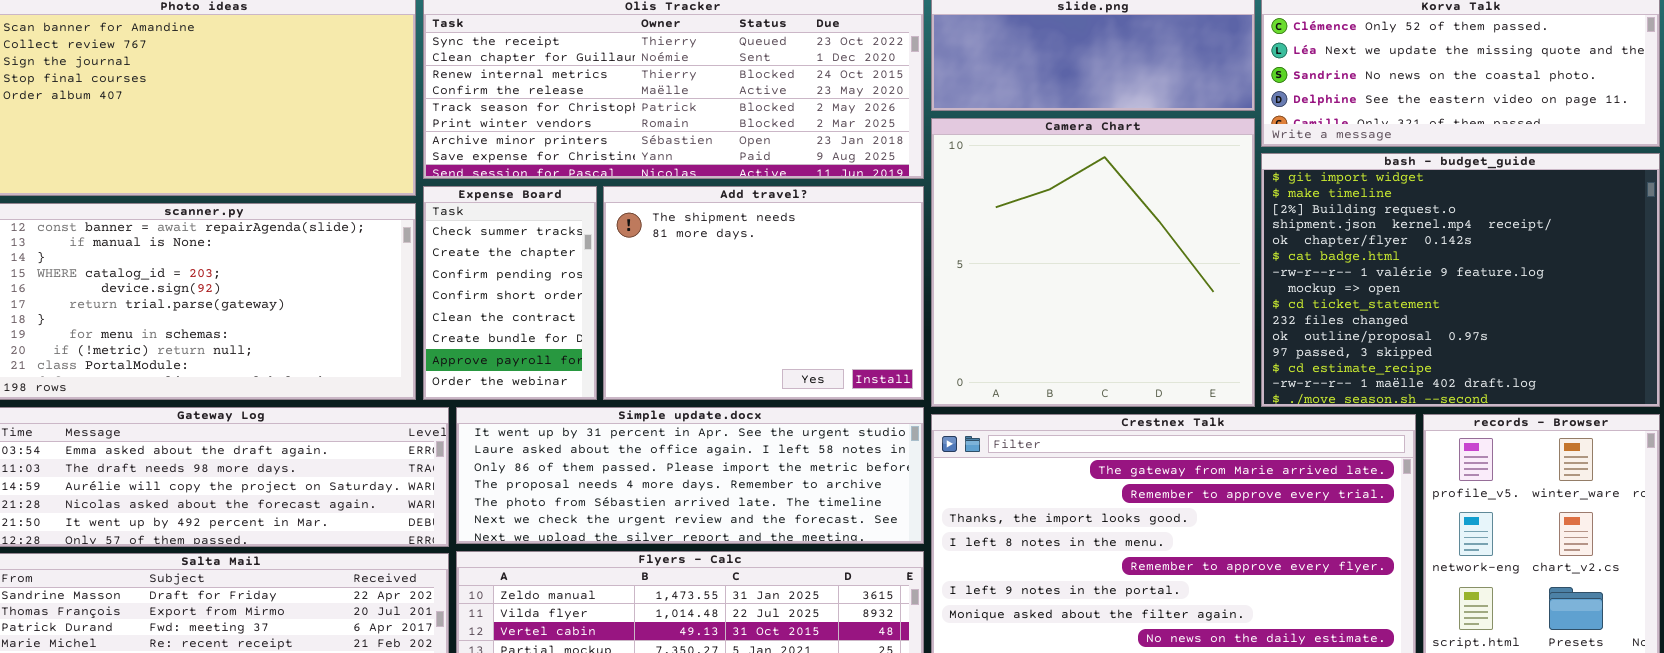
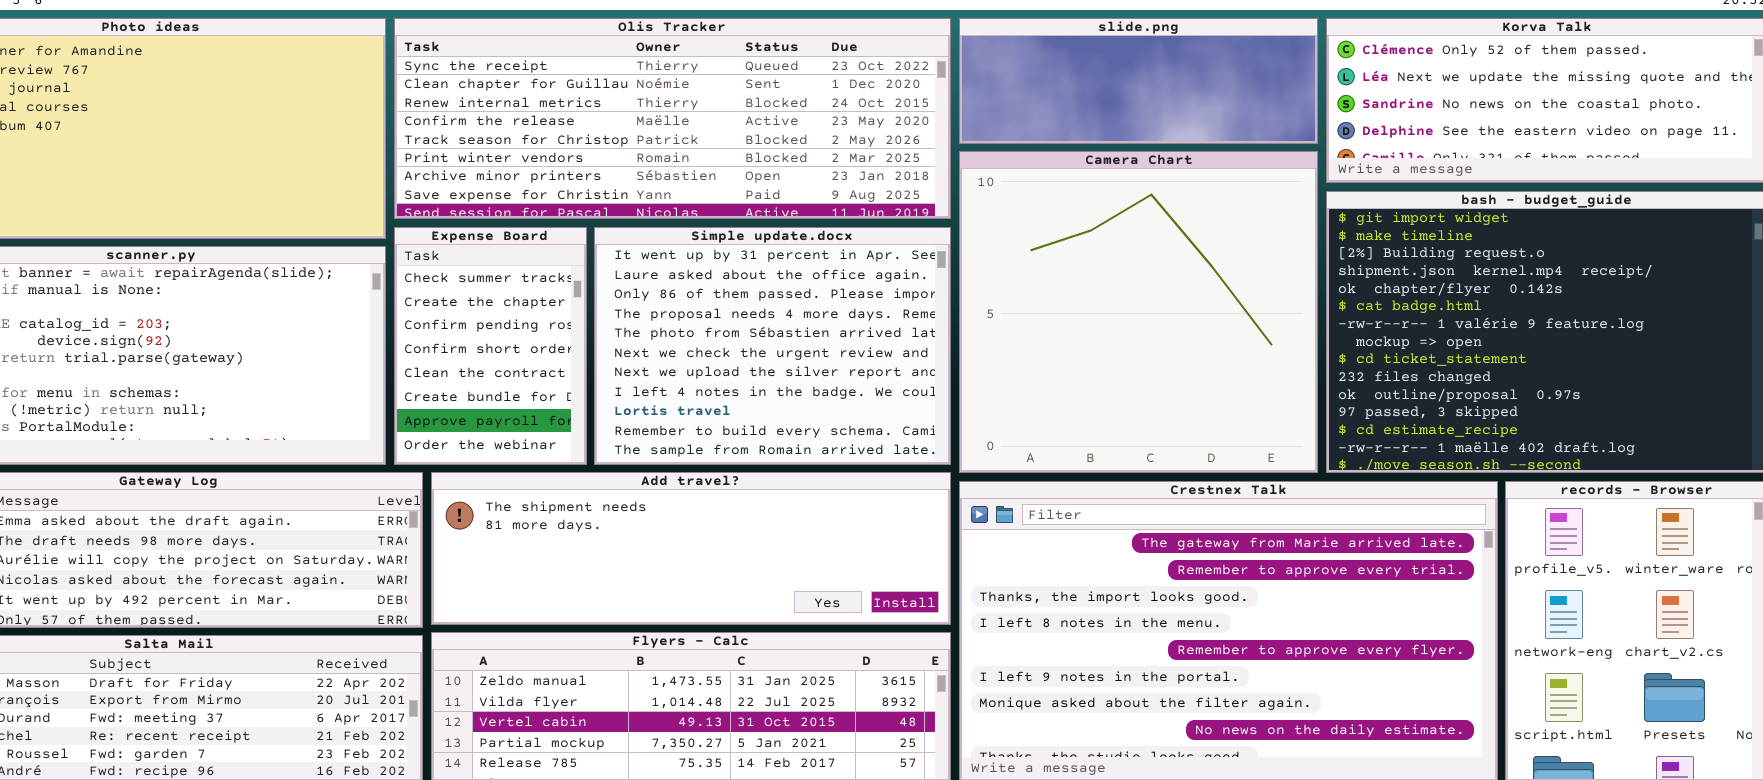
Add travel?: [603,186,924,400] -> [431,472,951,625], moved, resized
Simple update.docx: [456,407,924,544] -> [594,227,951,465], moved, resized

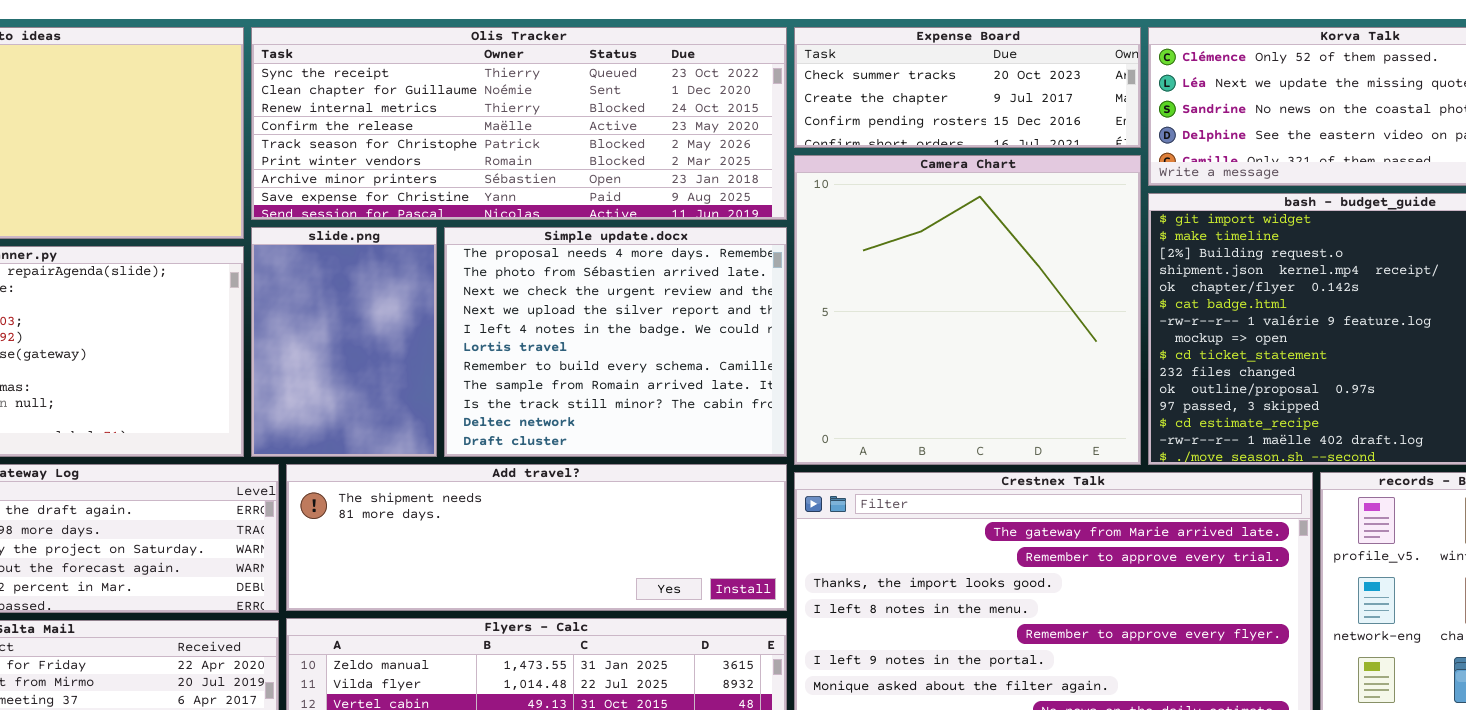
slide.png: [959,18,1318,144] -> [251,227,437,457], moved, resized
Expense Board: [394,227,587,465] -> [794,27,1141,148], moved, resized
Simple update.docx: [594,227,951,465] -> [444,227,787,457], scrolled down 3 rows

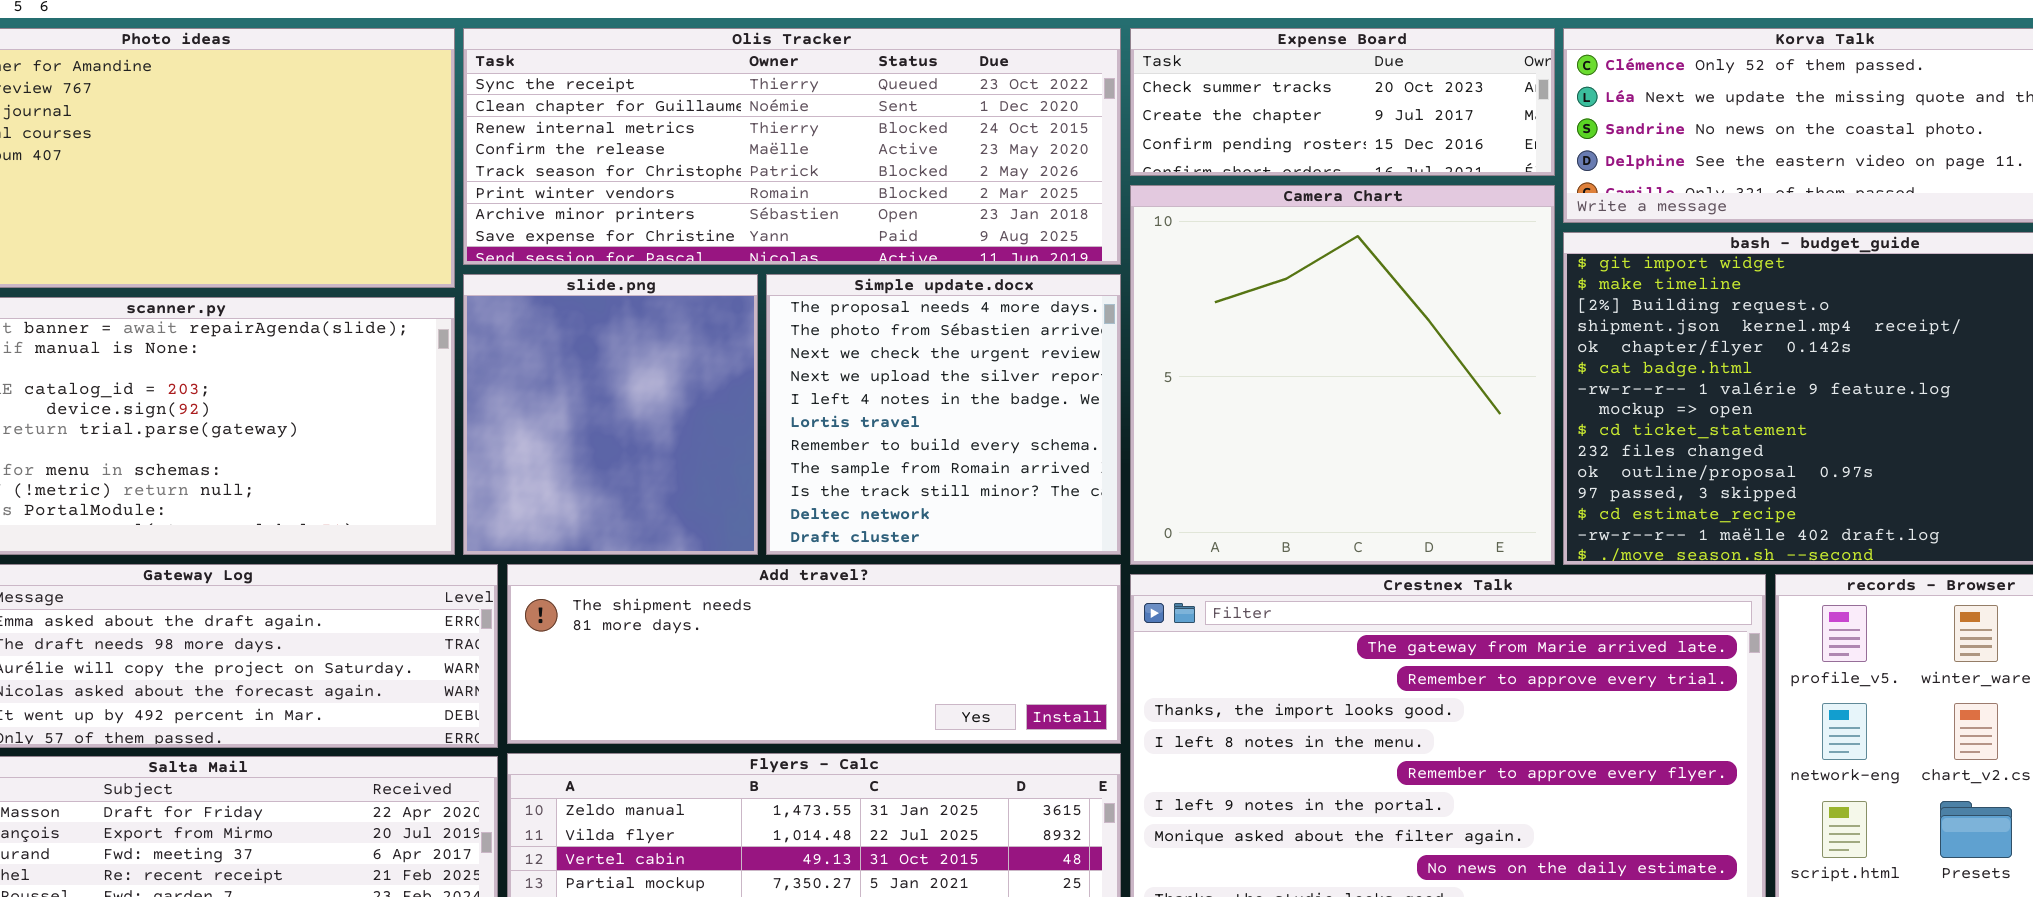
slide.png: [251,227,437,457] -> [463,274,758,555], resized
Simple update.docx: [444,227,787,457] -> [766,274,1121,555], resized

